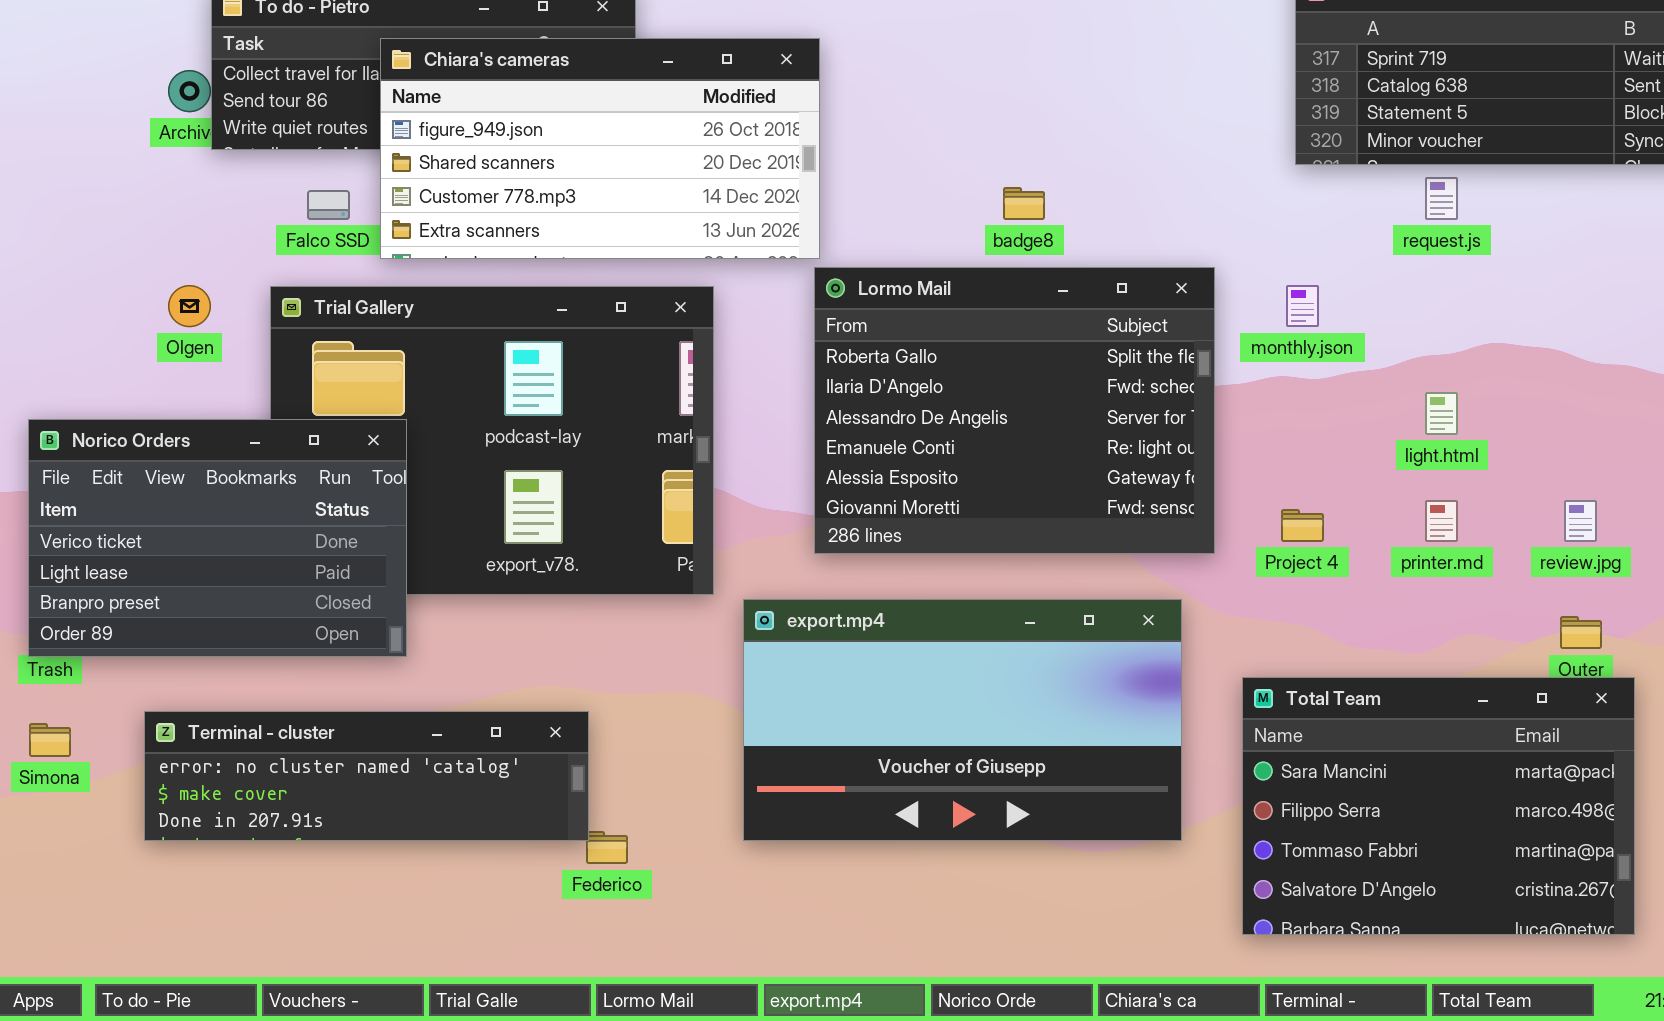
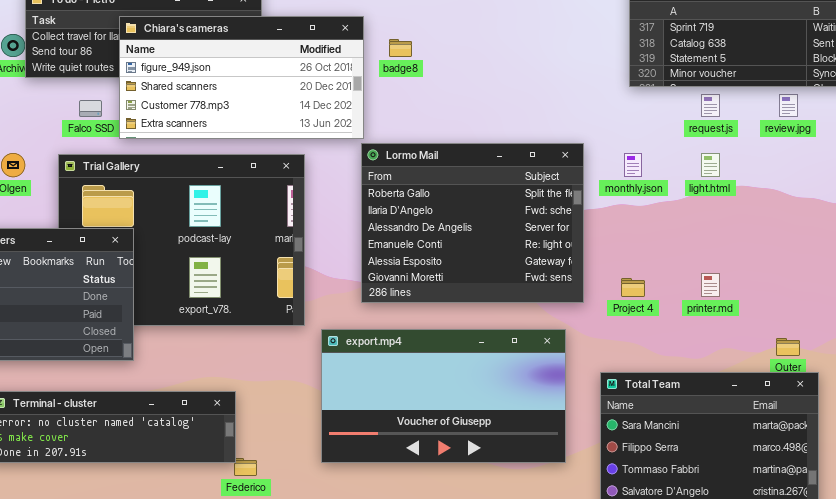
badge8: [1003,187,1045,220] -> [389,39,412,57], moved
light.html: [1425,392,1458,435] -> [701,153,720,177], moved
review.jpg: [1564,500,1597,542] -> [779,94,798,117], moved

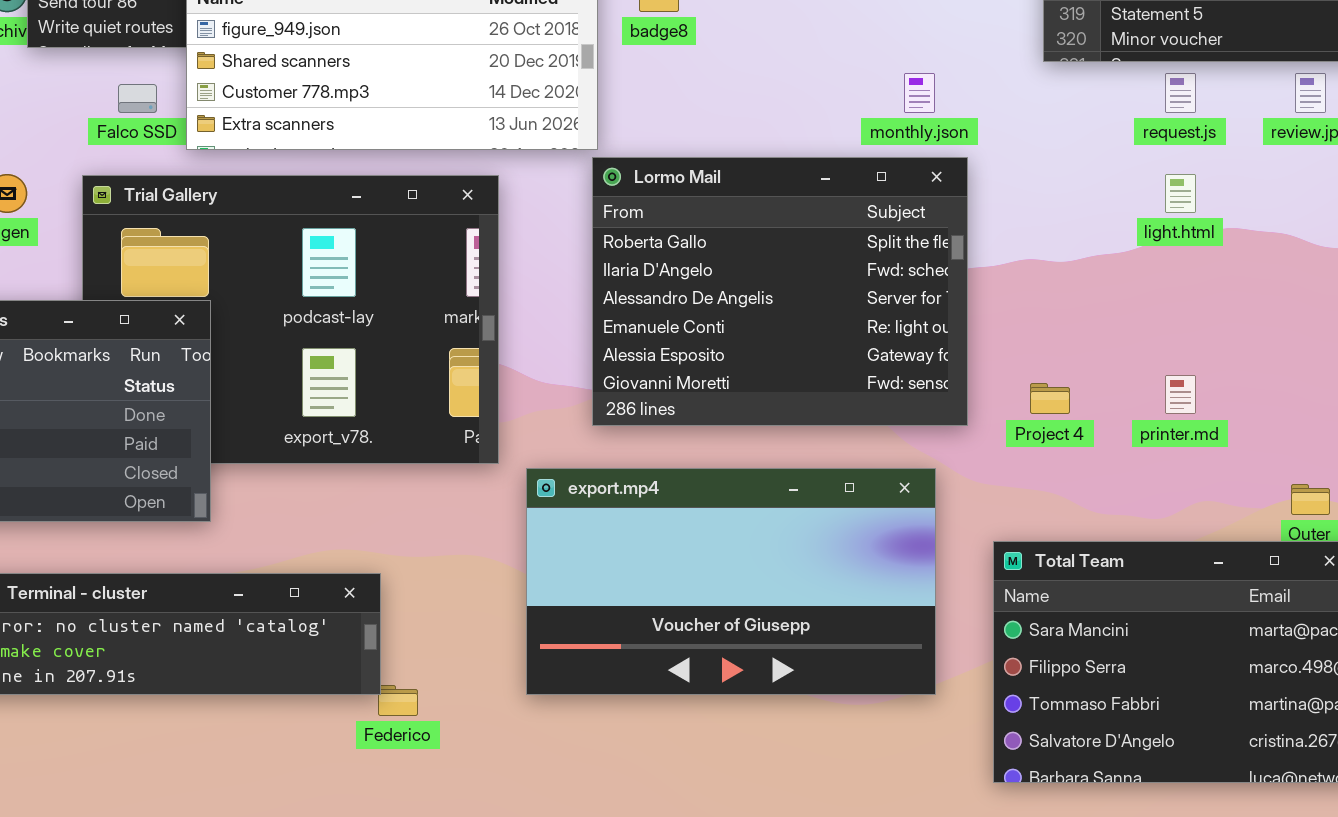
monthly.json: [624,153,642,177] -> [904,73,935,113], moved

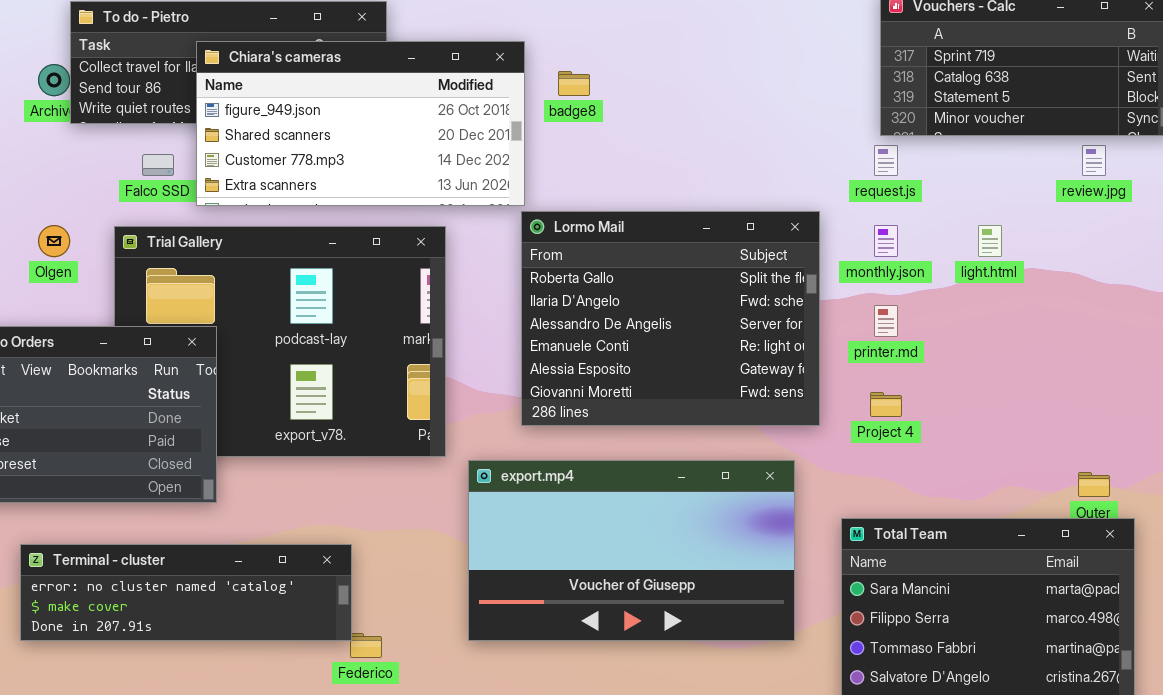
monthly.json: [904,73,935,113] -> [874,225,898,257], moved
request.js: [1165,73,1196,113] -> [874,145,898,176], moved
printer.md: [1165,375,1196,414] -> [874,305,898,337], moved

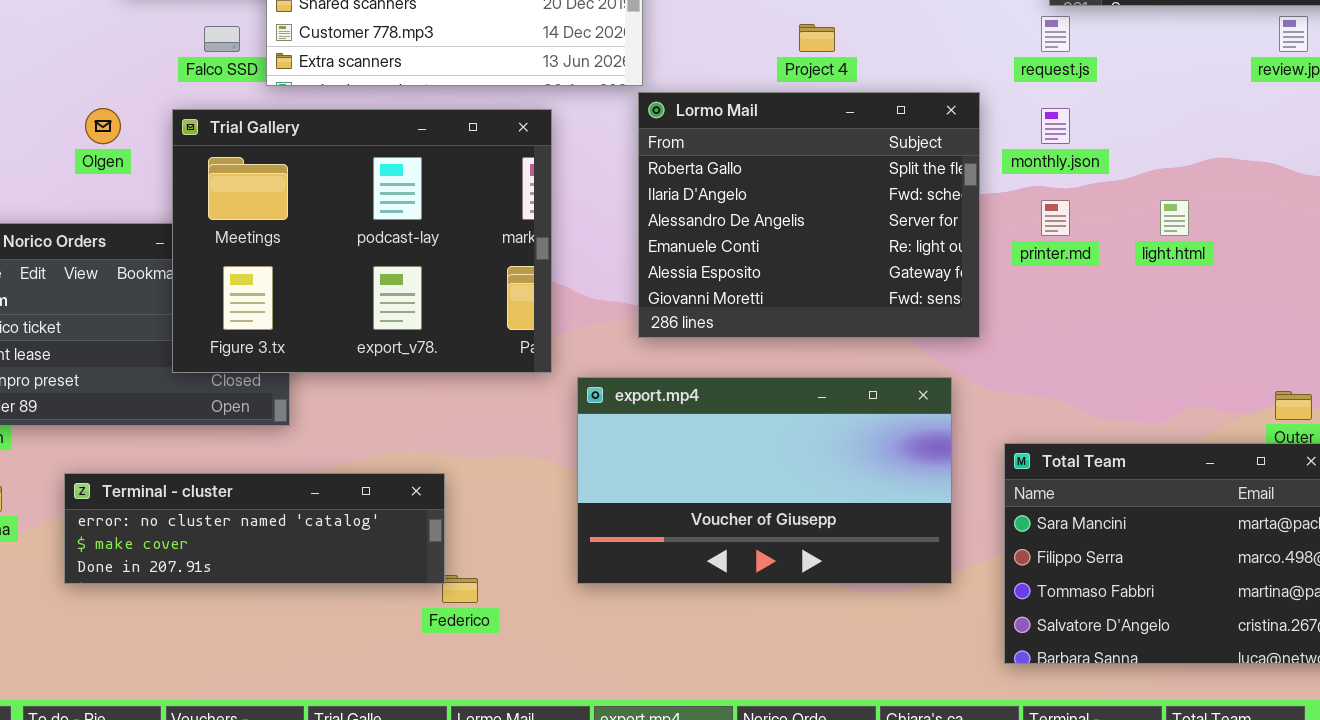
light.html: [978,225,1002,257] -> [1160,200,1189,236], moved
Trial Gallery: [114,226,446,457] -> [172,109,552,373], raised
Project 4: [870,392,902,417] -> [799,24,835,52], moved

